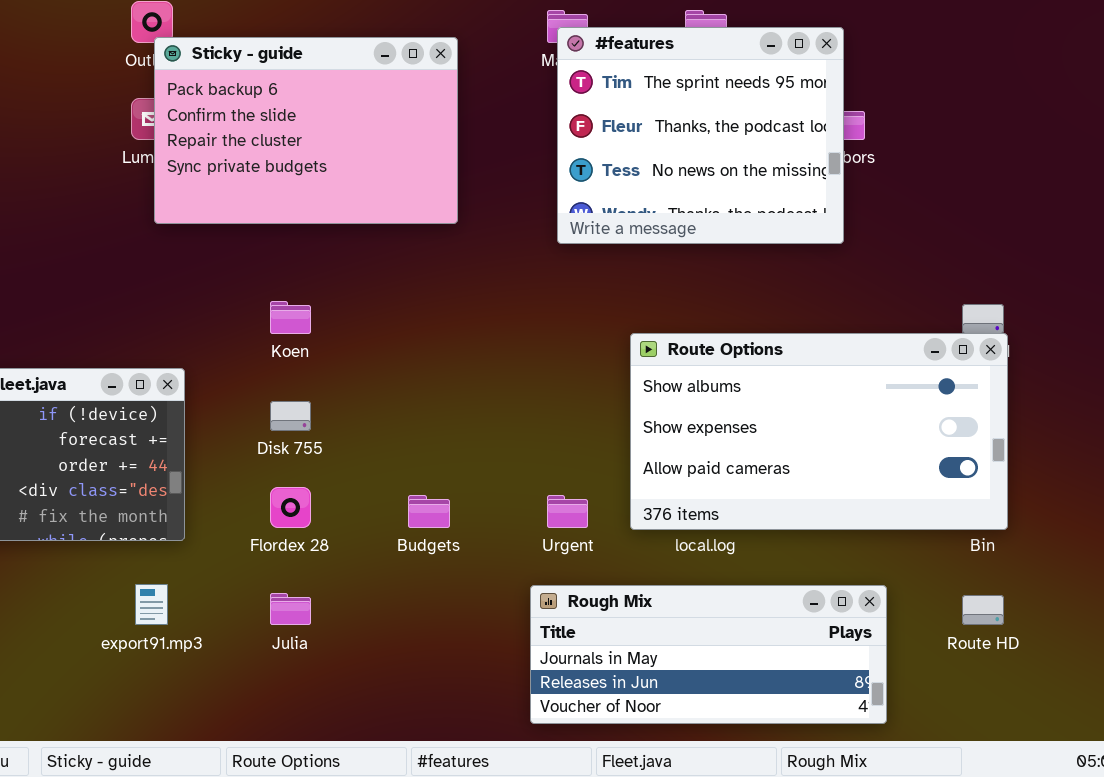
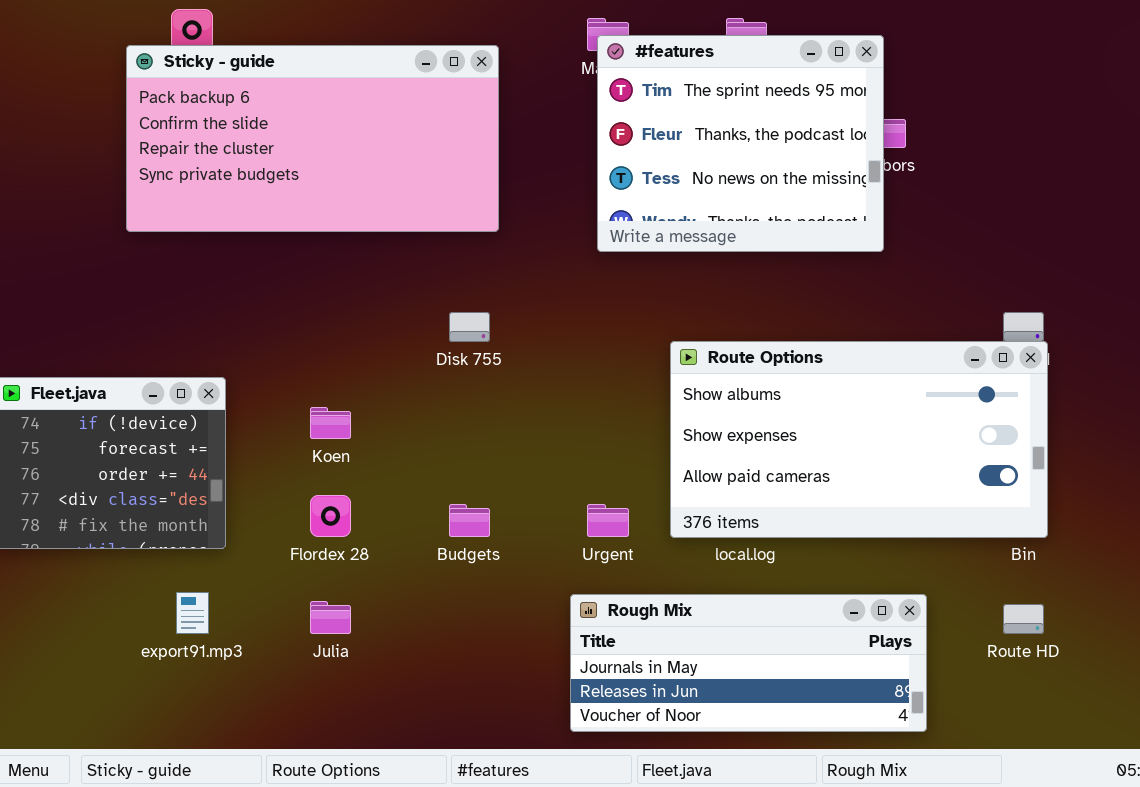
Sticky - guide: [154,37,458,224] -> [126,45,499,232], resized
Koen: [270,301,311,334] -> [310,407,351,439], moved
Disk 755: [270,401,311,431] -> [449,312,490,342], moved

